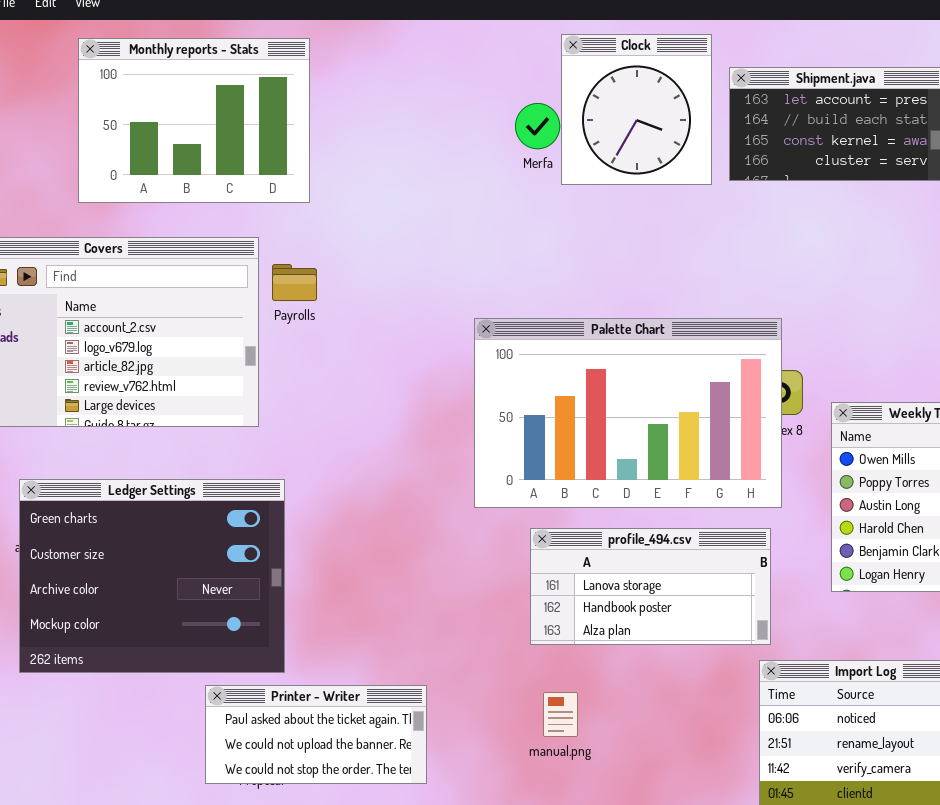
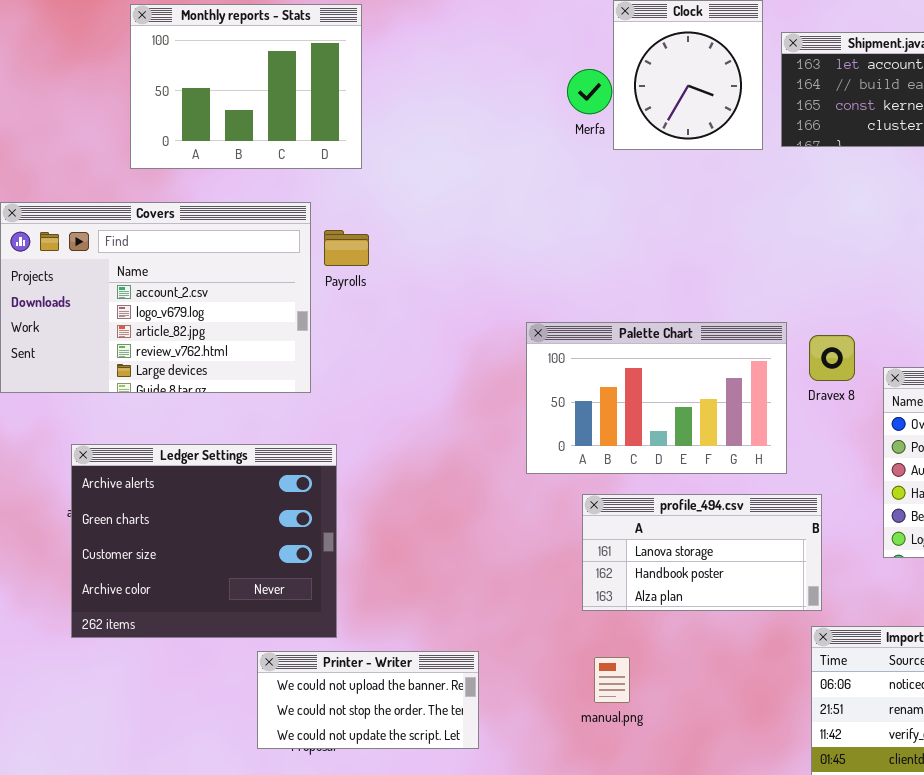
Palette Chart: [474,318,782,508] -> [526,322,787,474], resized
Ledger Settings: [19,479,285,673] -> [71,444,337,638], scrolled up 1 row
Printer - Writer: [205,685,427,784] -> [257,651,479,749], scrolled down 1 row

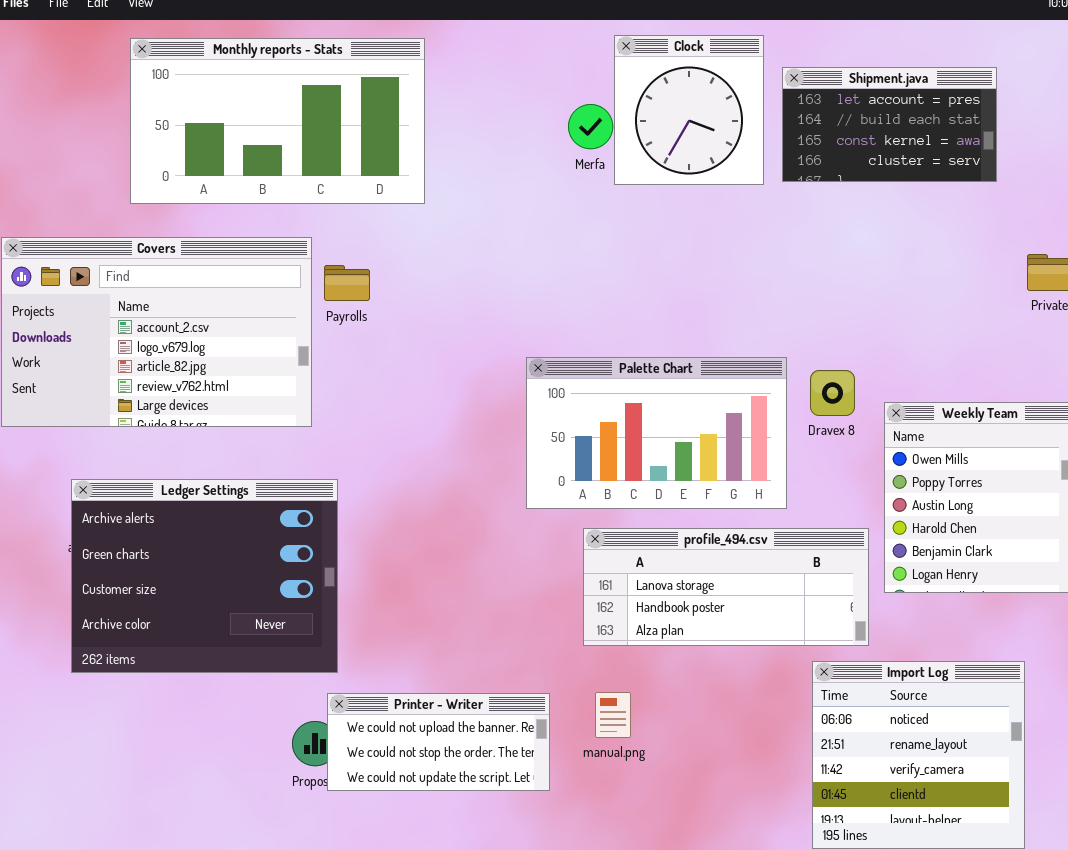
Monthly reports - Stats: [130,4,362,169] -> [130,38,425,204], resized
profile_494.csv: [582,494,822,611] -> [583,528,869,646], resized
Printer - Writer: [257,651,479,749] -> [327,693,550,791], moved

